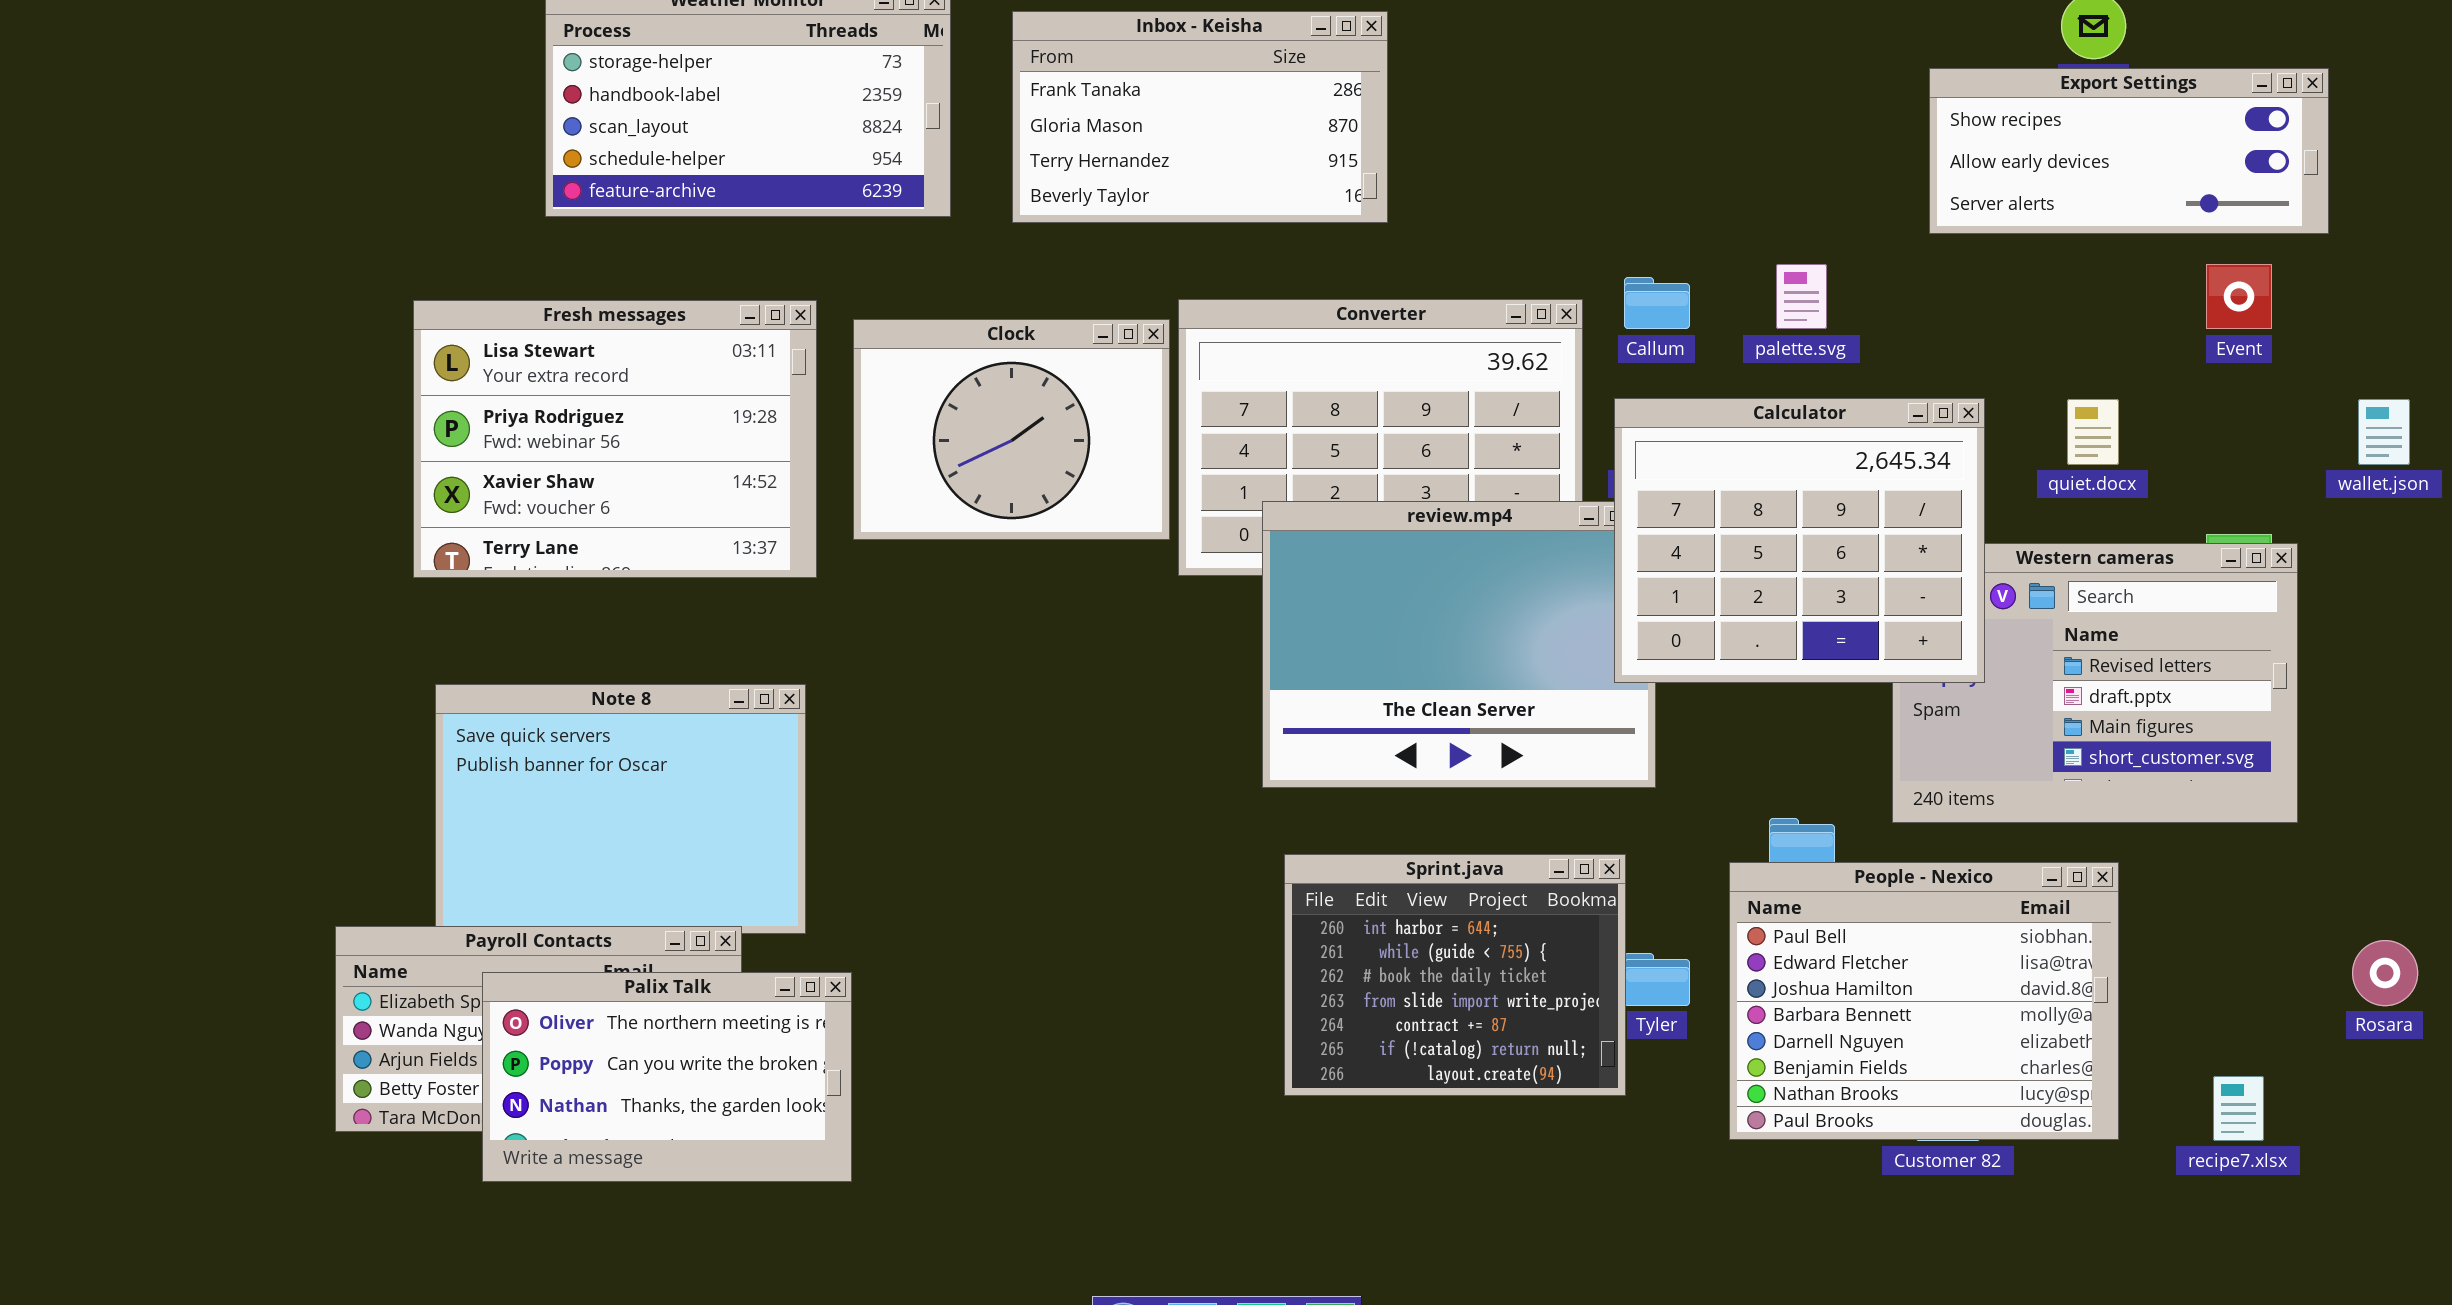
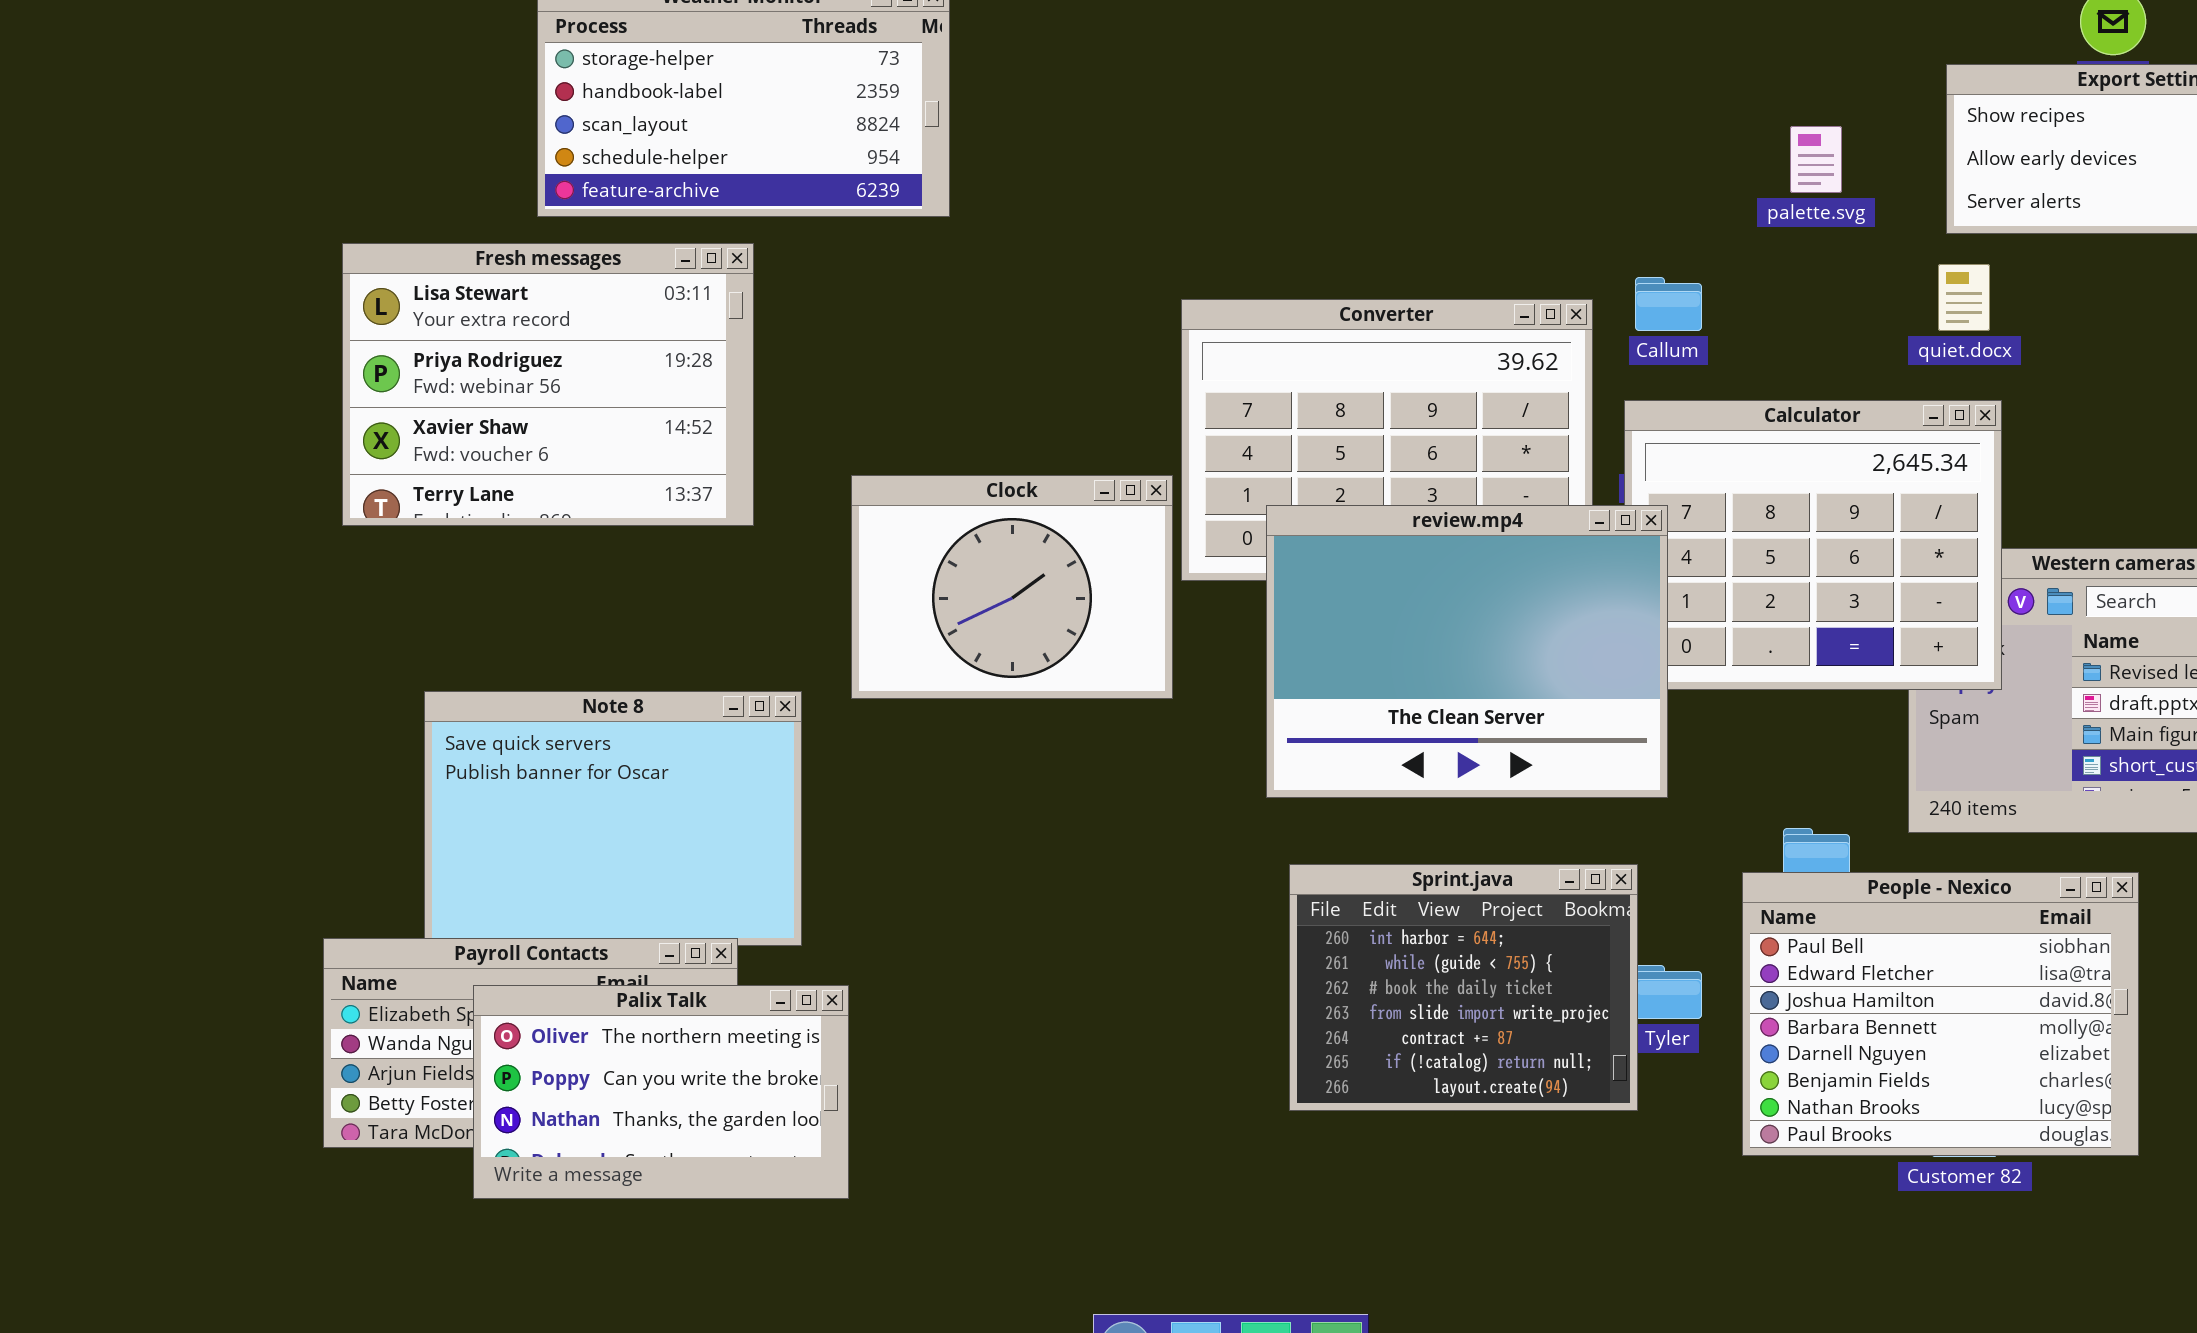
Inbox - Keisha: [1012,11,1388,223] -> none, closed
palette.svg: [1776,264,1827,329] -> [1790,126,1842,193], moved
Fresh messages: [413,300,817,578] -> [342,243,754,526], moved
Clock: [853,319,1170,540] -> [851,475,1173,699], moved
quiet.docx: [2067,399,2119,465] -> [1938,264,1990,331], moved
review.mp4: [1262,501,1656,788] -> [1266,505,1668,798], raised

